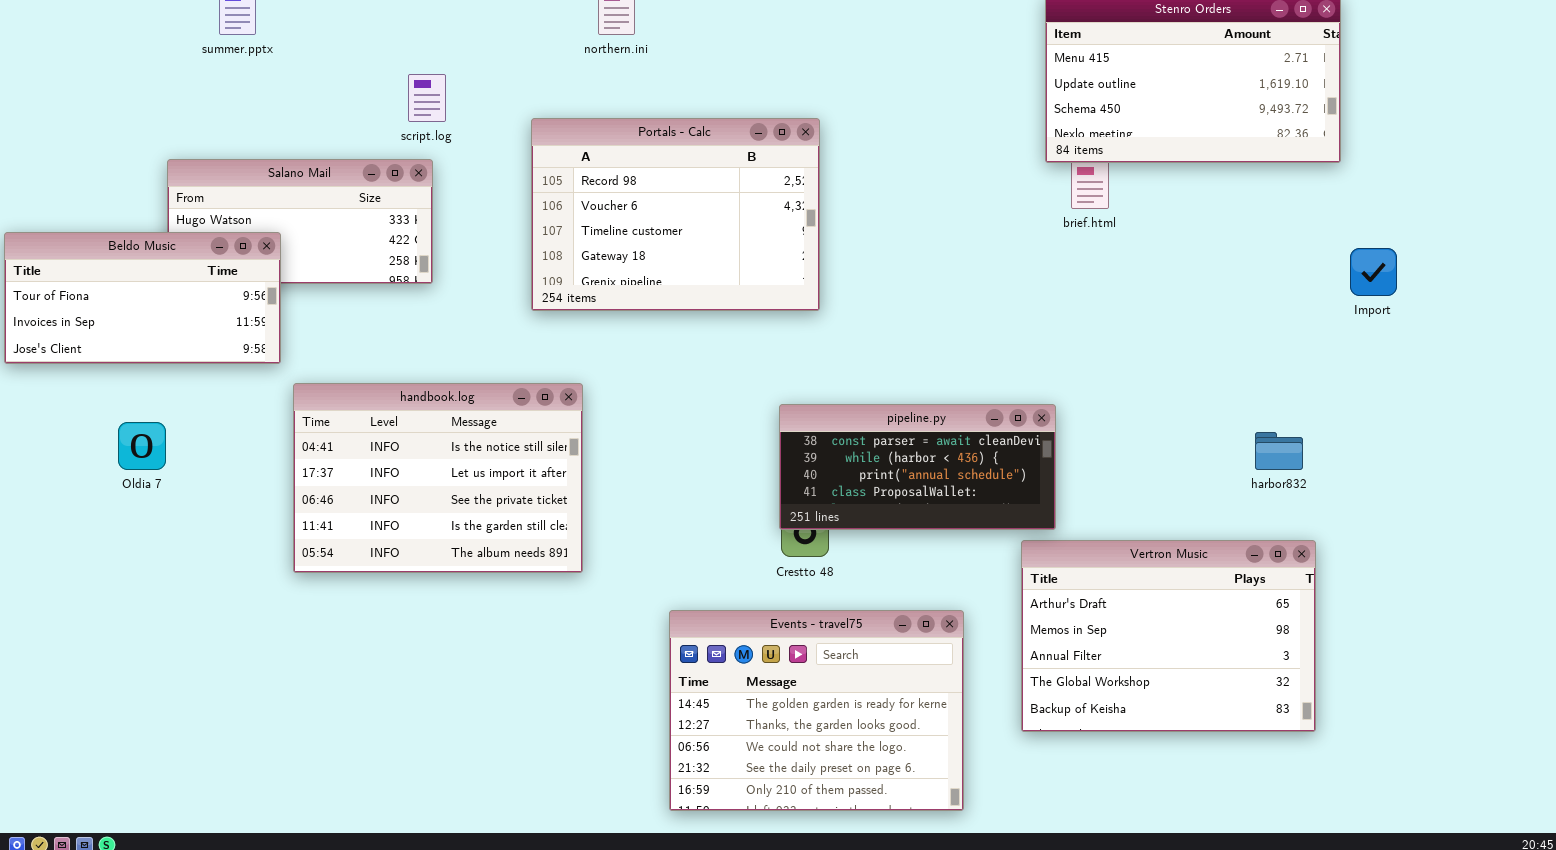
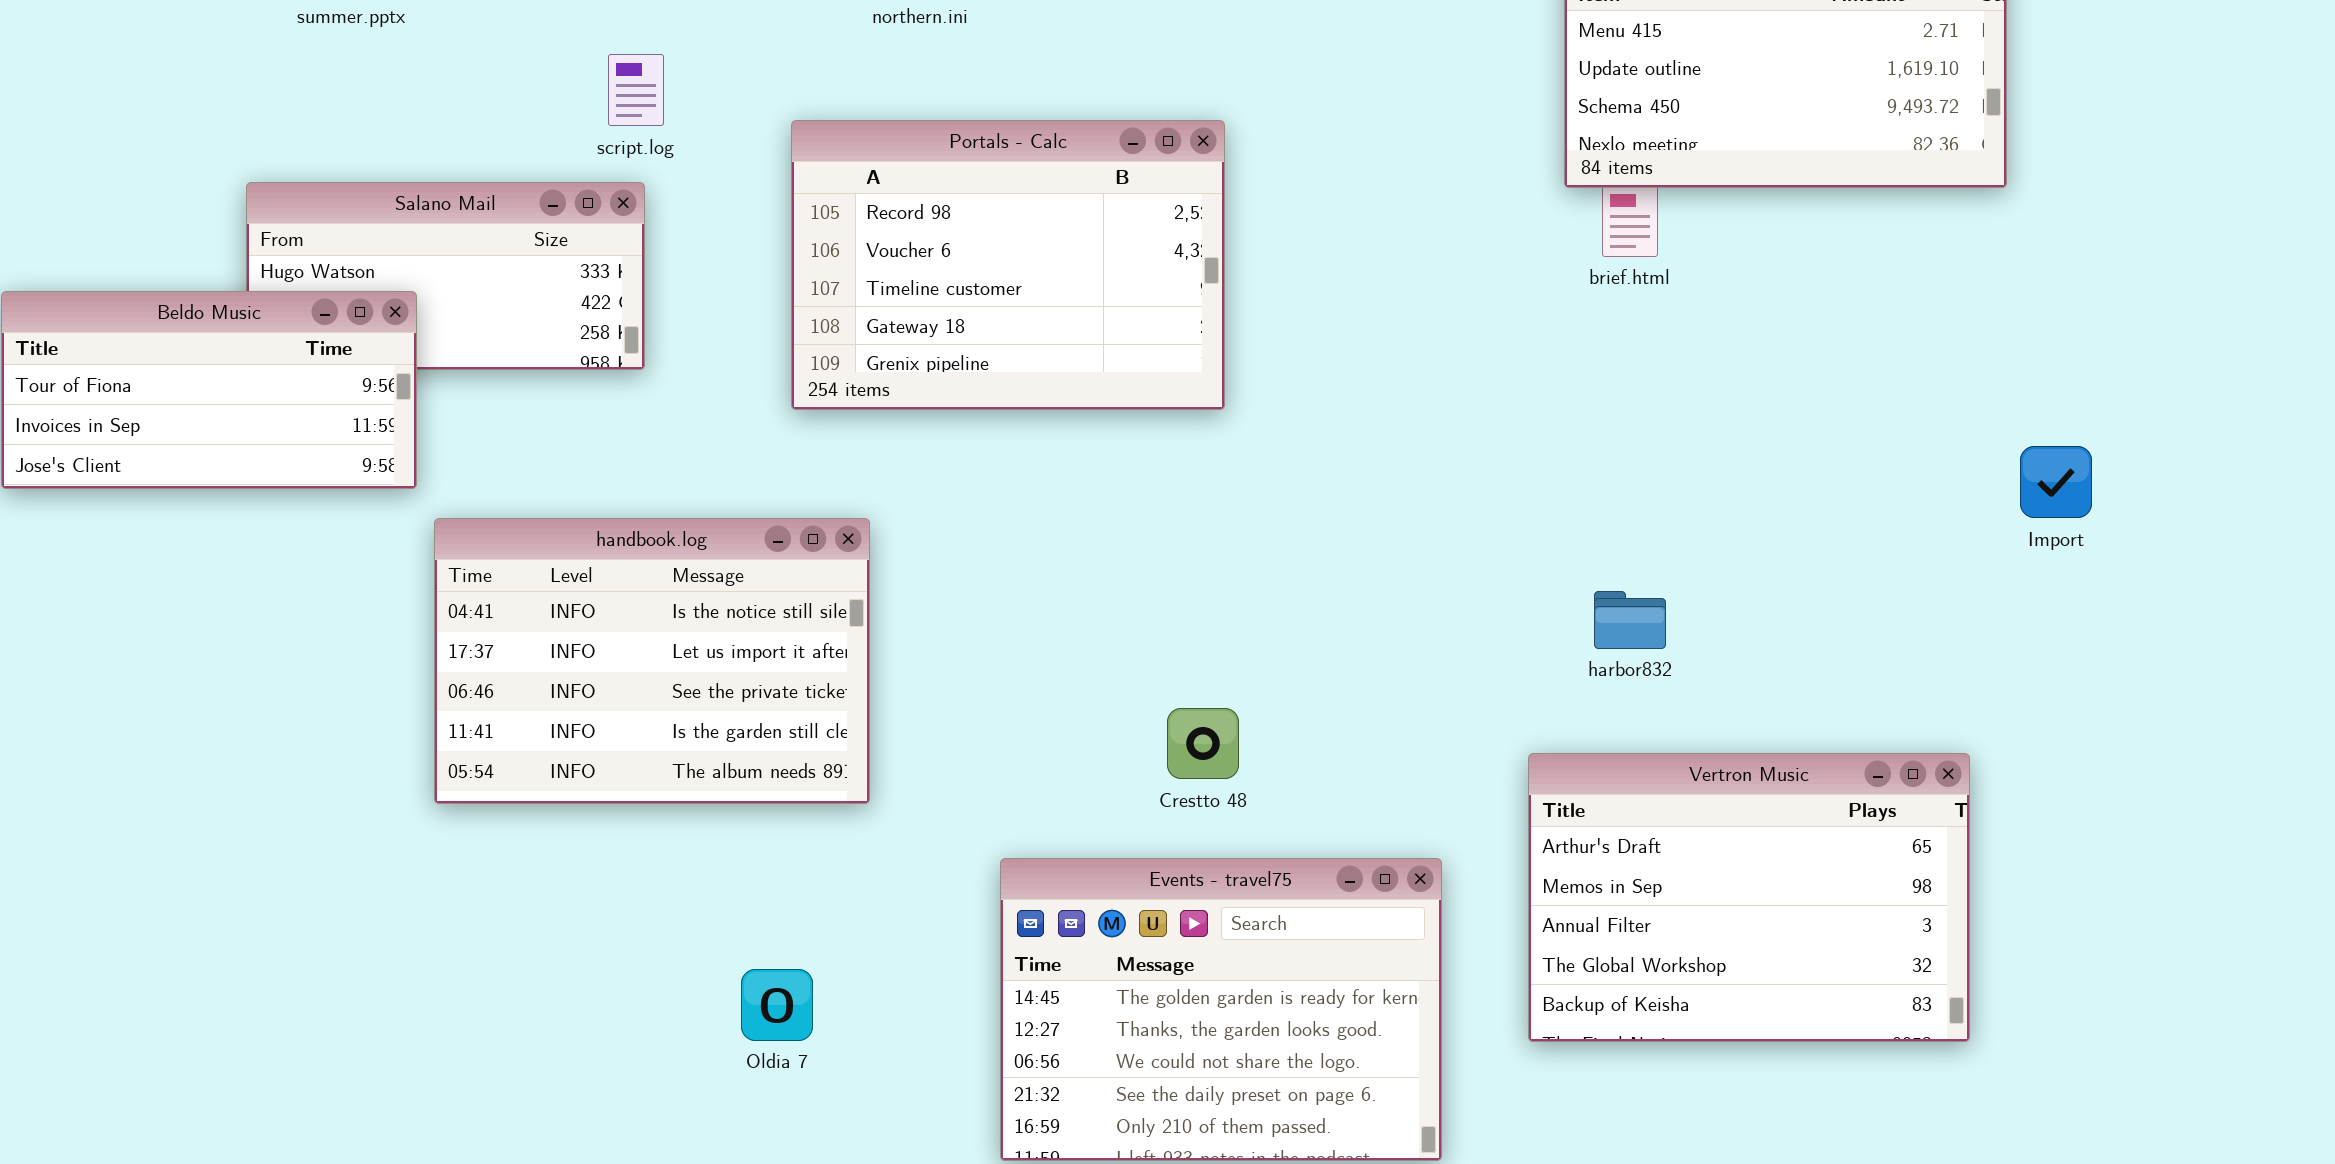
Import: [1350,248,1397,296] -> [2020,446,2092,518], moved
pipeline.py: [779,404,1056,530] -> none, closed
Oldia 7: [118,422,166,470] -> [741,969,813,1041], moved
harbor832: [1255,432,1303,470] -> [1594,591,1666,649], moved

